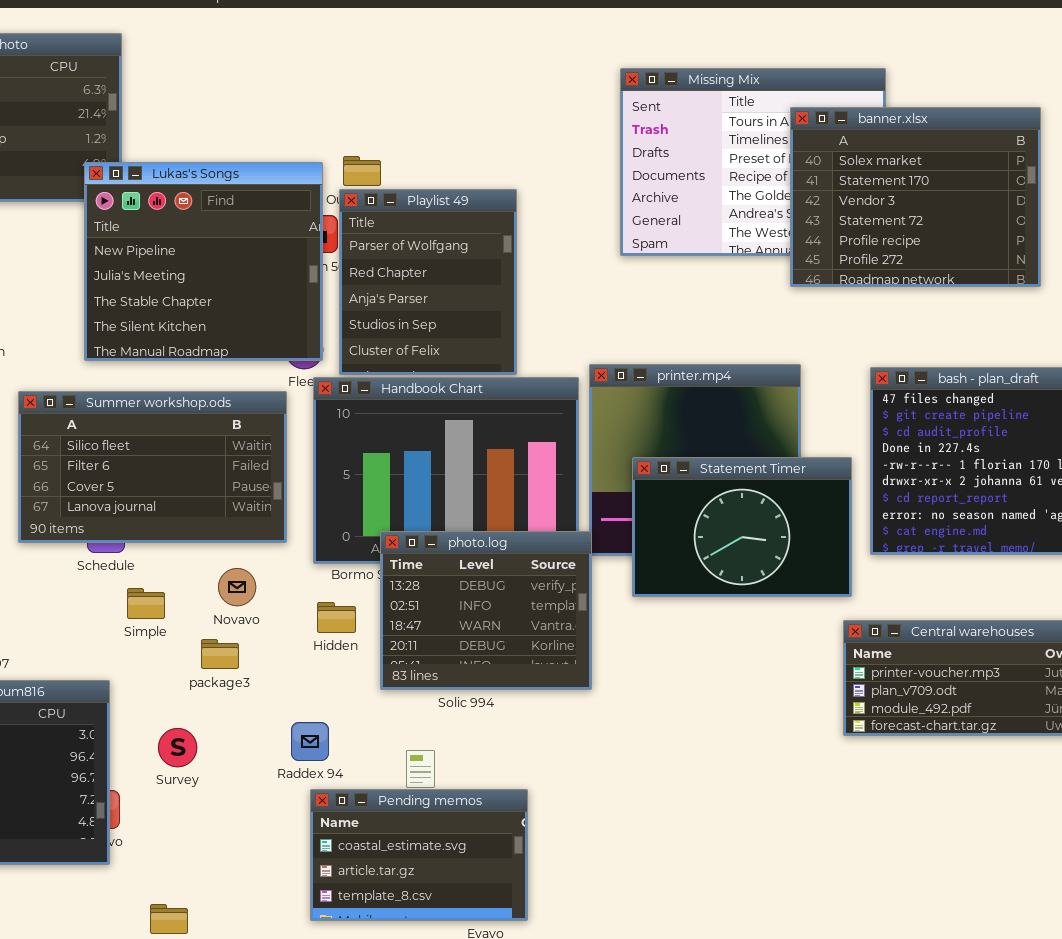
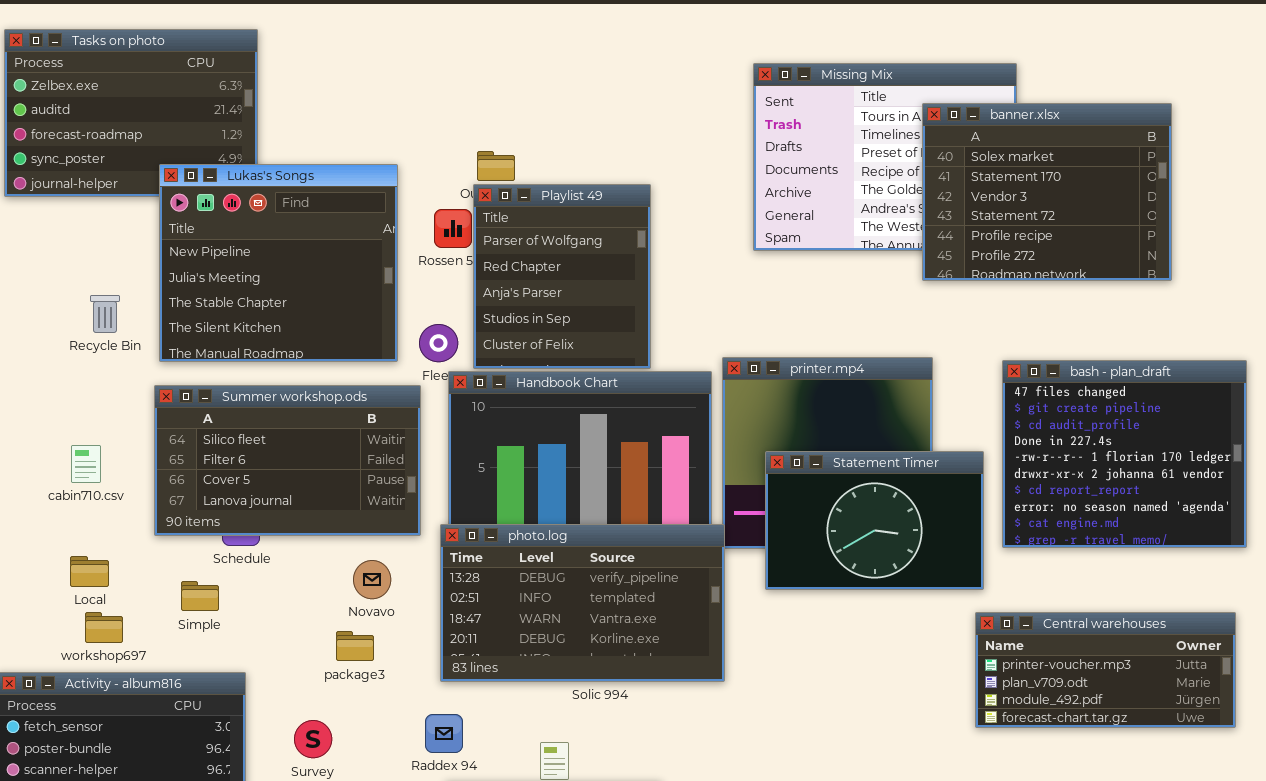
Lukas's Songs: [84,162,323,361] -> [159,164,398,362], moved
photo.log: [380,531,592,690] -> [440,524,725,682], resized
Simple: [127,588,165,619] -> [181,581,219,611], moved

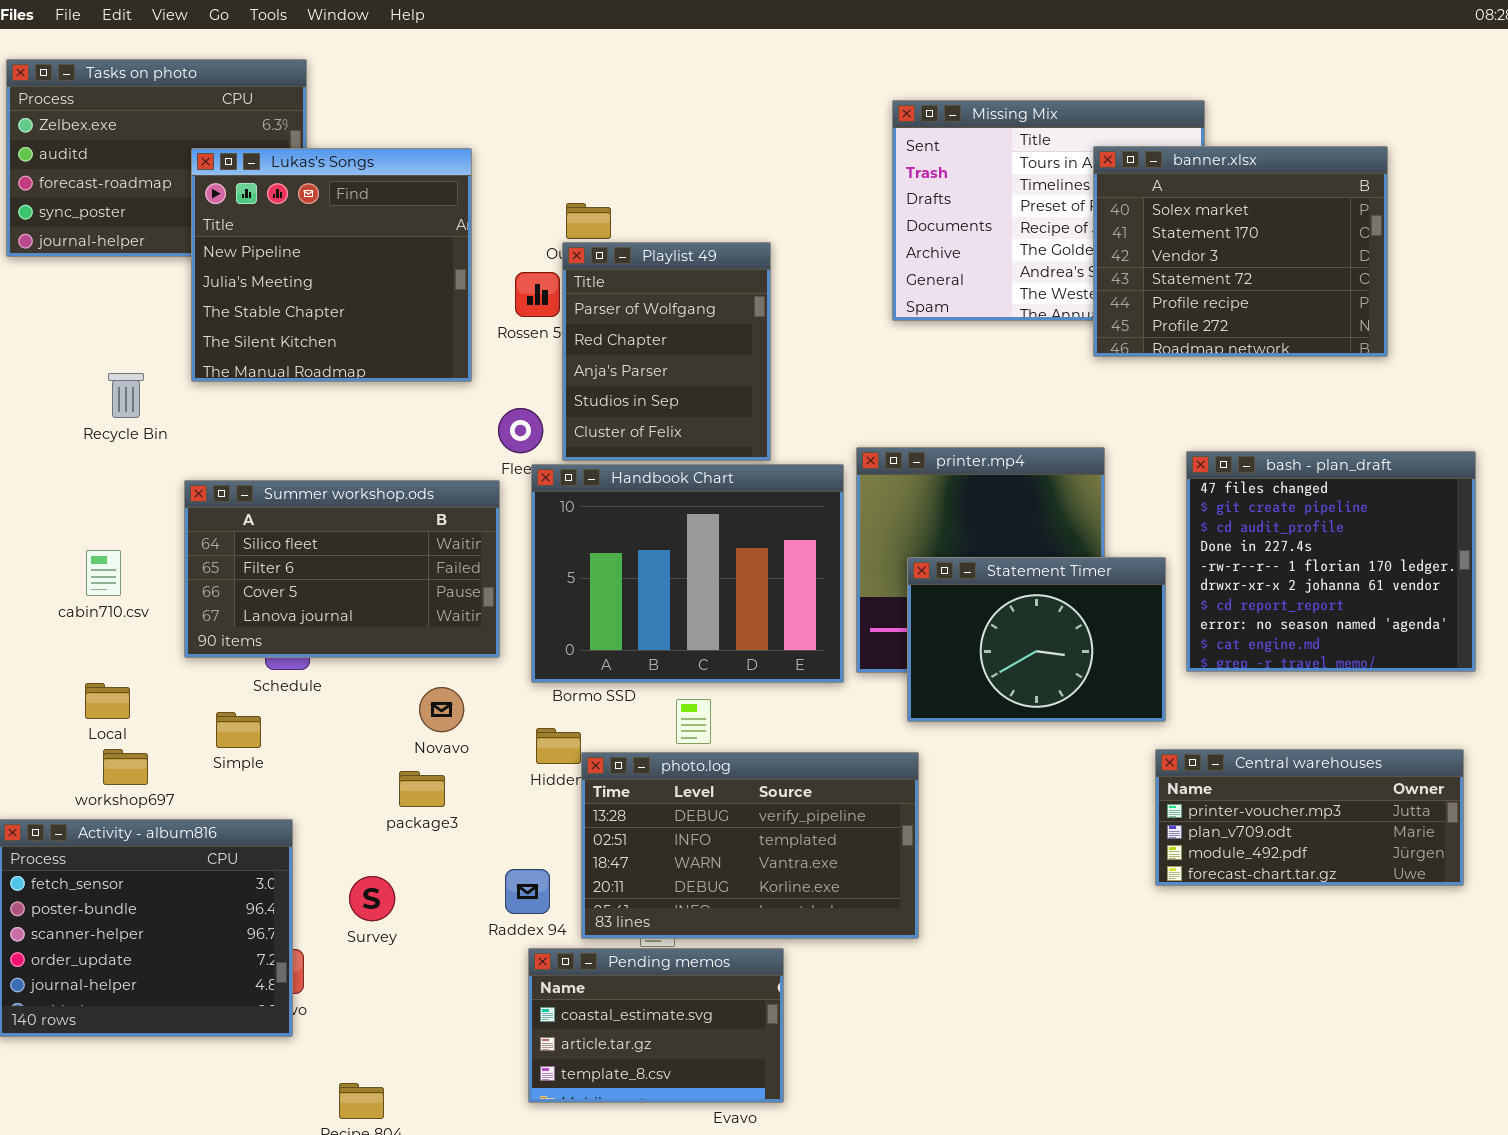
Lukas's Songs: [159,164,398,362] -> [191,148,472,382], moved
photo.log: [440,524,725,682] -> [581,752,919,939], moved

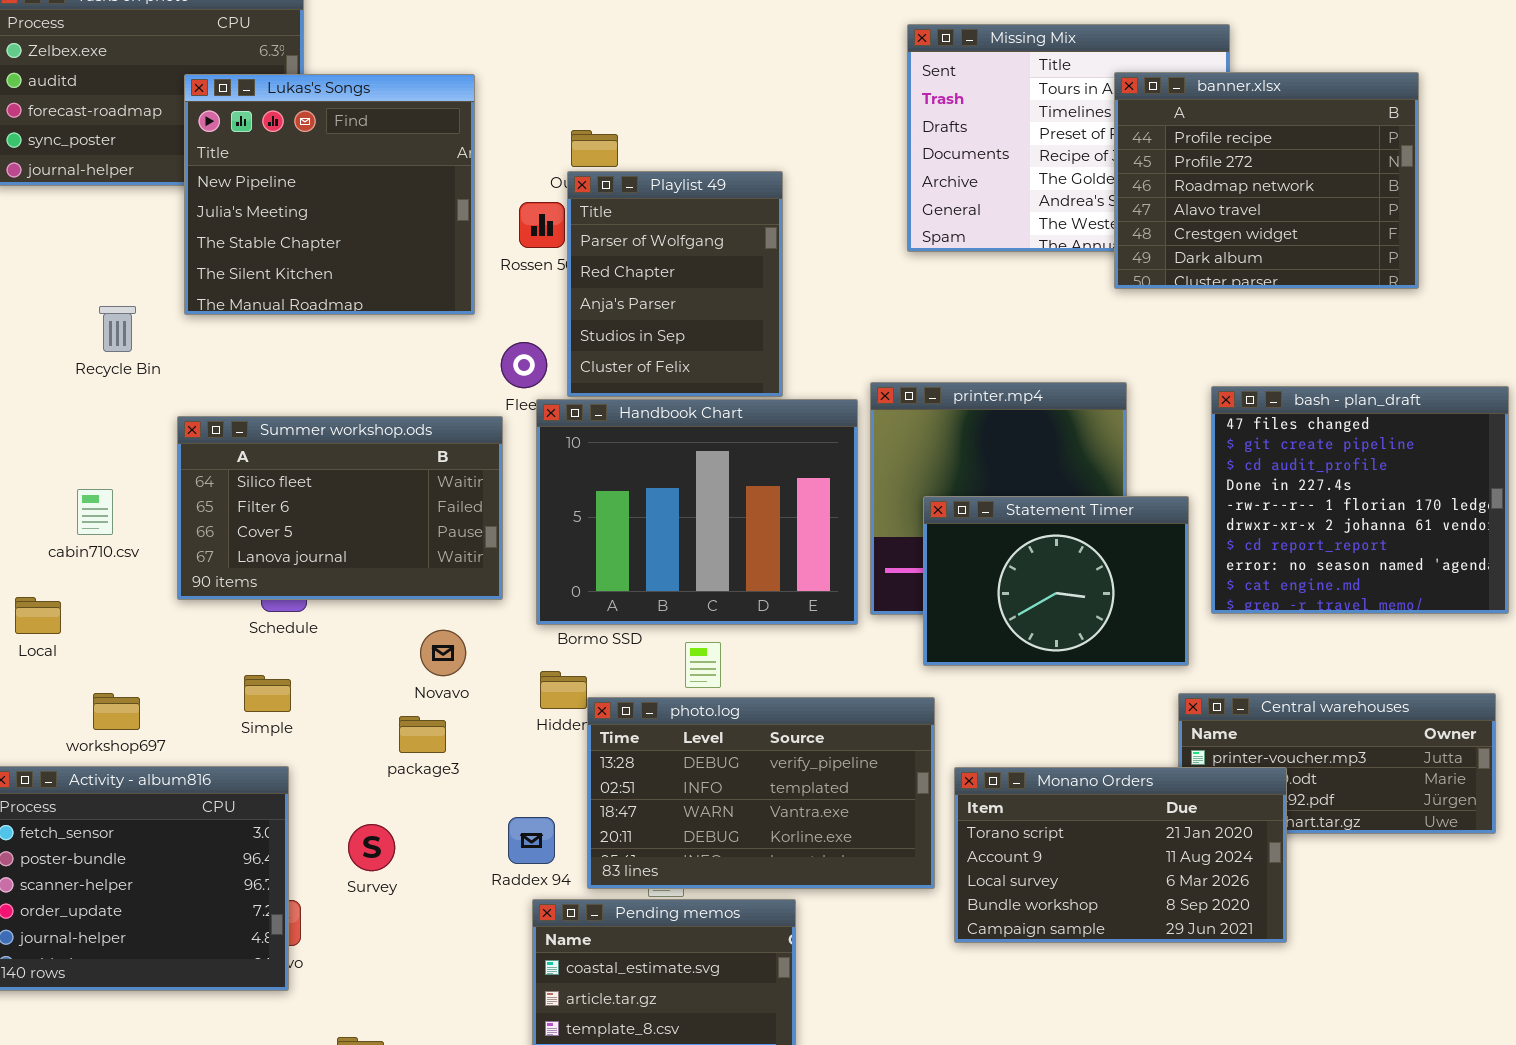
banner.xlsx: [1093,146,1388,357] -> [1114,72,1419,289], scrolled down 4 rows
Local: [85,683,130,719] -> [15,597,61,634], moved
Simple: [216,712,261,748] -> [244,675,291,712], moved
Monano Orders: none -> [954,767,1287,943], opened

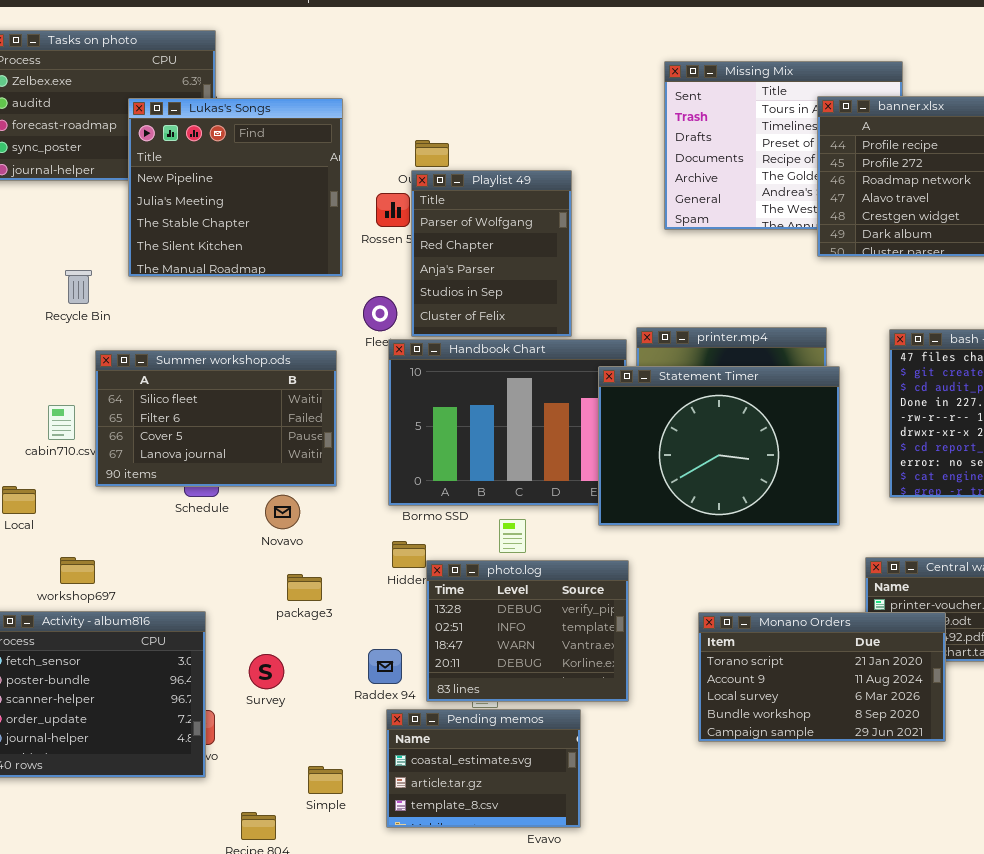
Summer workshop.ods: [177,416,503,600] -> [95,350,337,487], moved
Statement Timer: [923,496,1189,666] -> [598,366,840,526], moved, resized
Novavo: [420,630,466,676] -> [265,495,300,529], moved
Simple: [244,675,291,712] -> [308,766,343,794], moved
photo.log: [587,697,935,889] -> [426,560,629,702], resized

